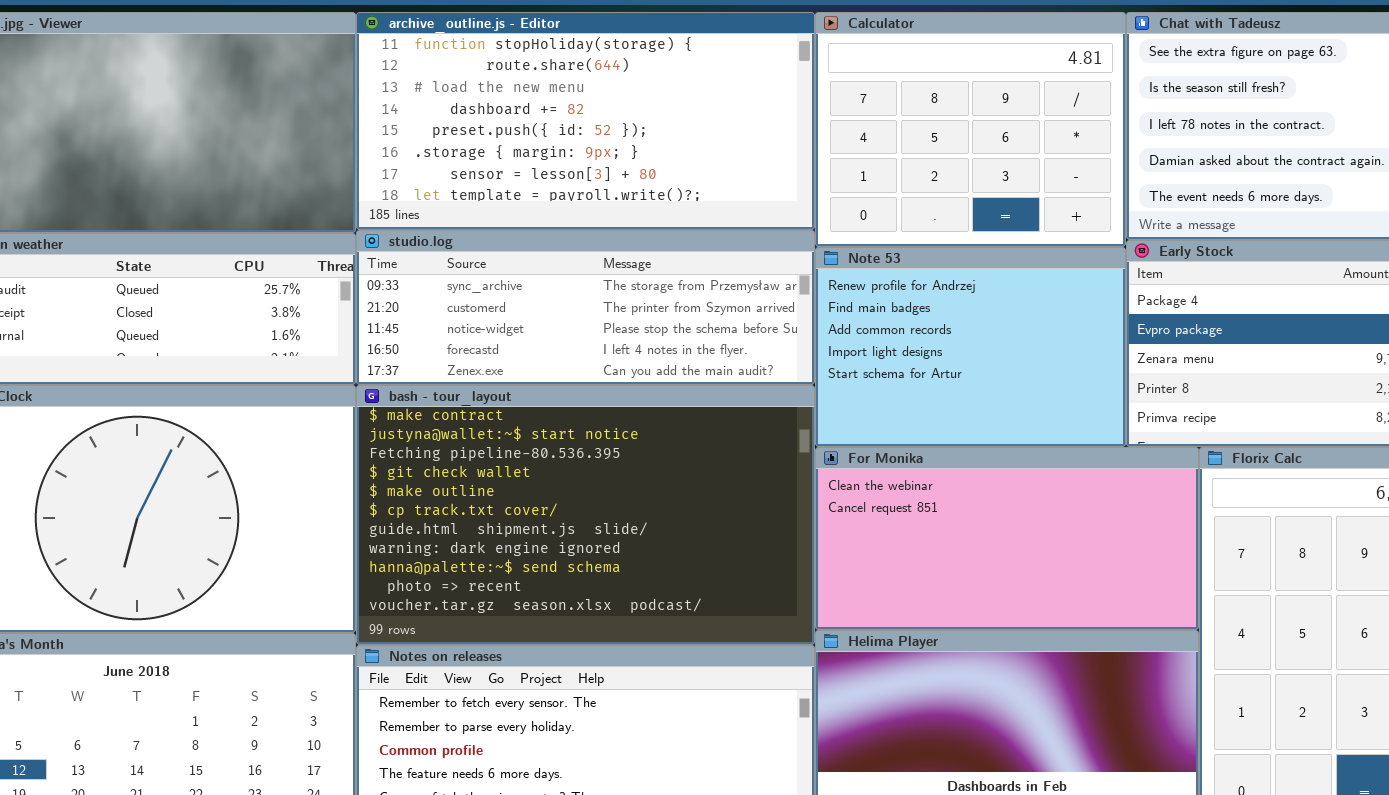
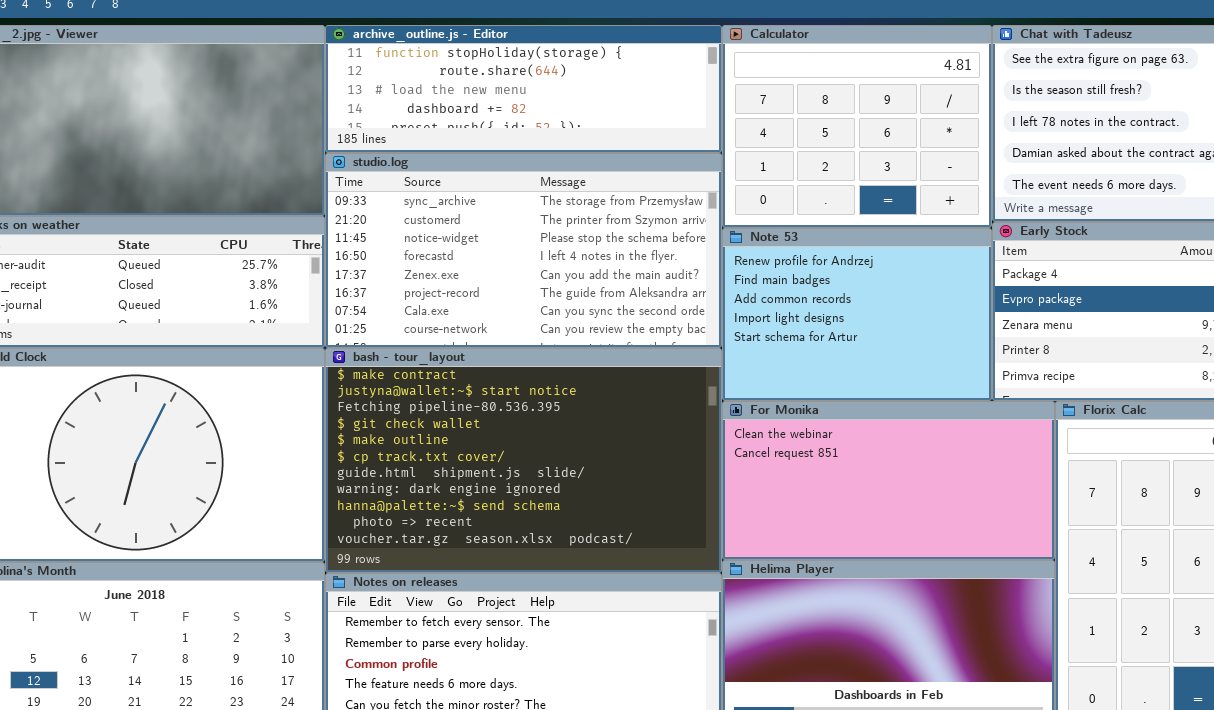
archive_outline.js - Editor: [356,12,815,230] -> [325,25,722,153], resized
studio.log: [356,230,815,385] -> [325,153,722,348], resized

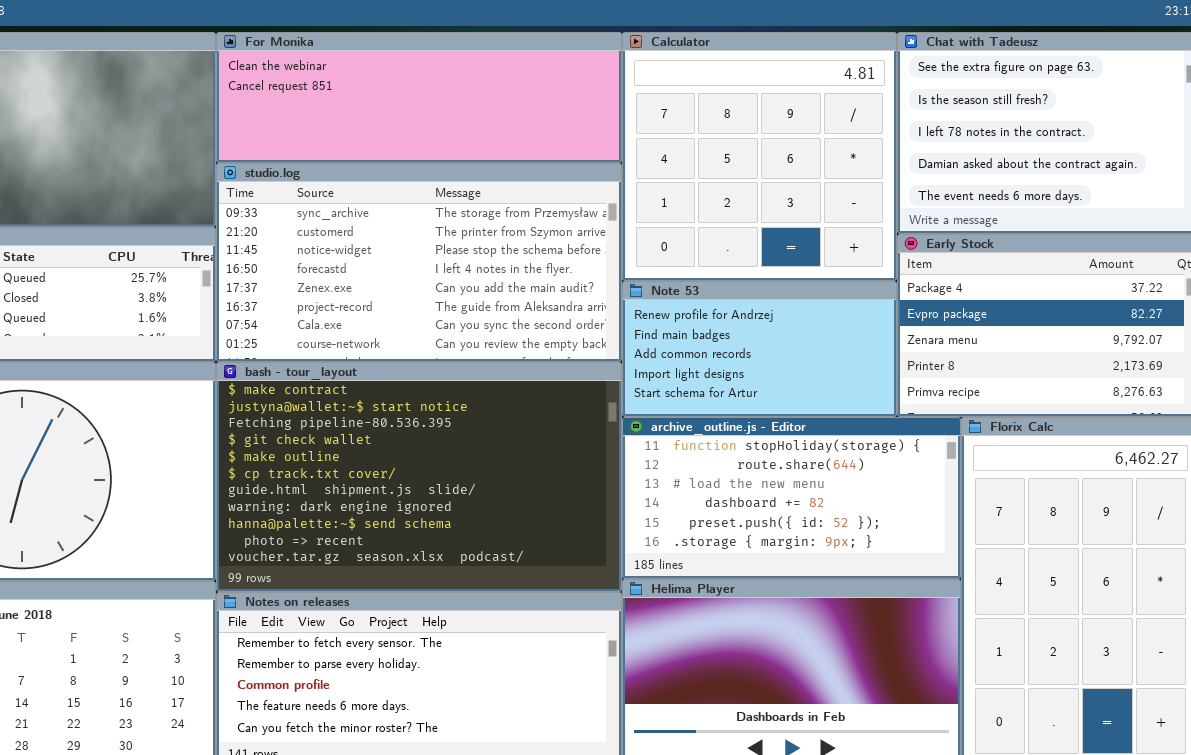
archive_outline.js - Editor: [325,25,722,153] -> [622,417,961,579], moved, resized
Calculator: [722,25,992,228] -> [622,32,897,281], resized
Note 53: [722,228,992,401] -> [622,281,897,417], resized
For Monika: [722,401,1055,560] -> [216,32,622,163], moved, resized

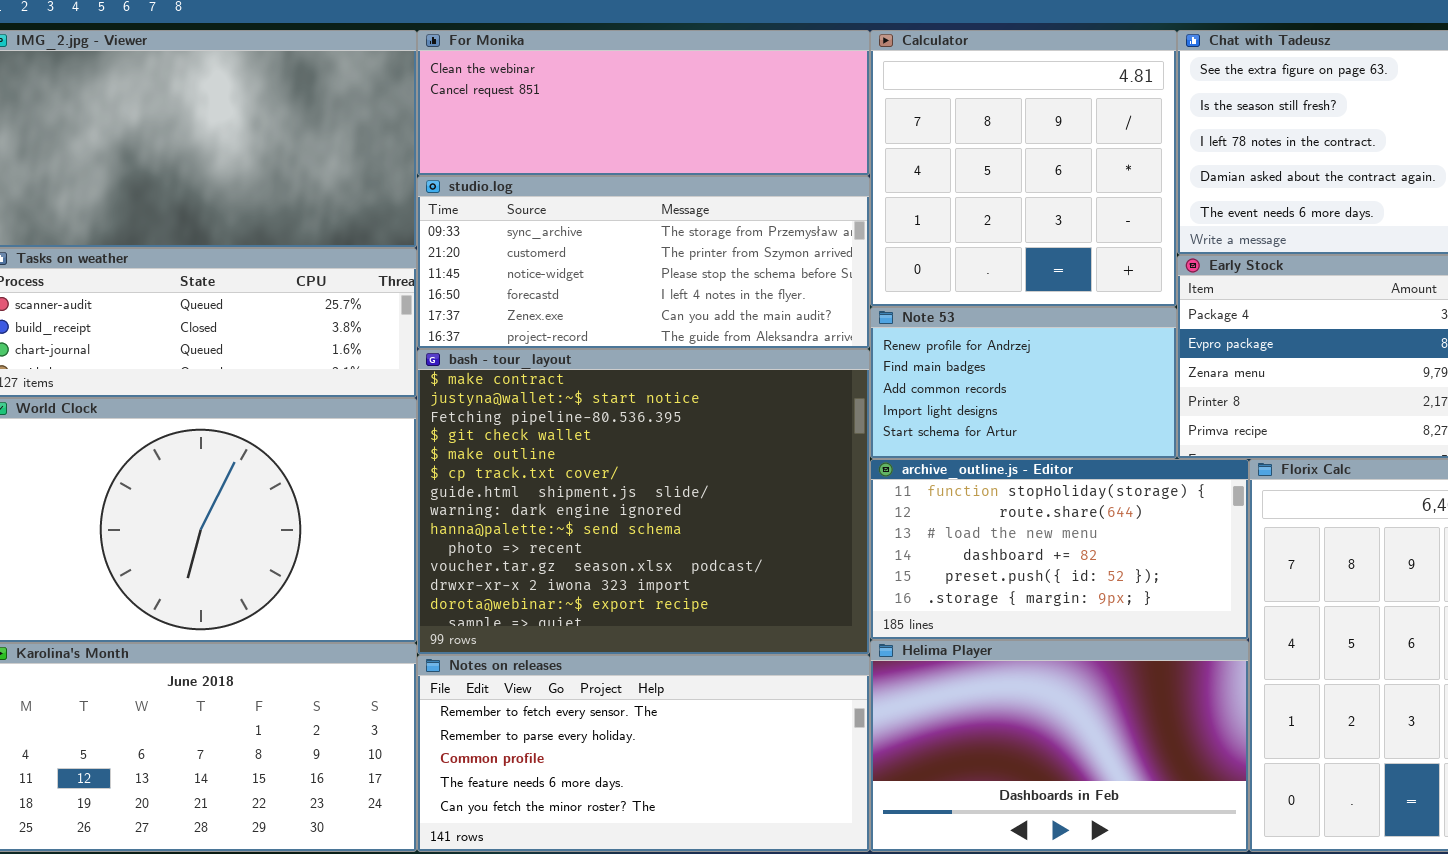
studio.log: [216,163,622,362] -> [417,176,870,349], resized
bash - tour_layout: [216,362,622,592] -> [417,349,870,655], resized

